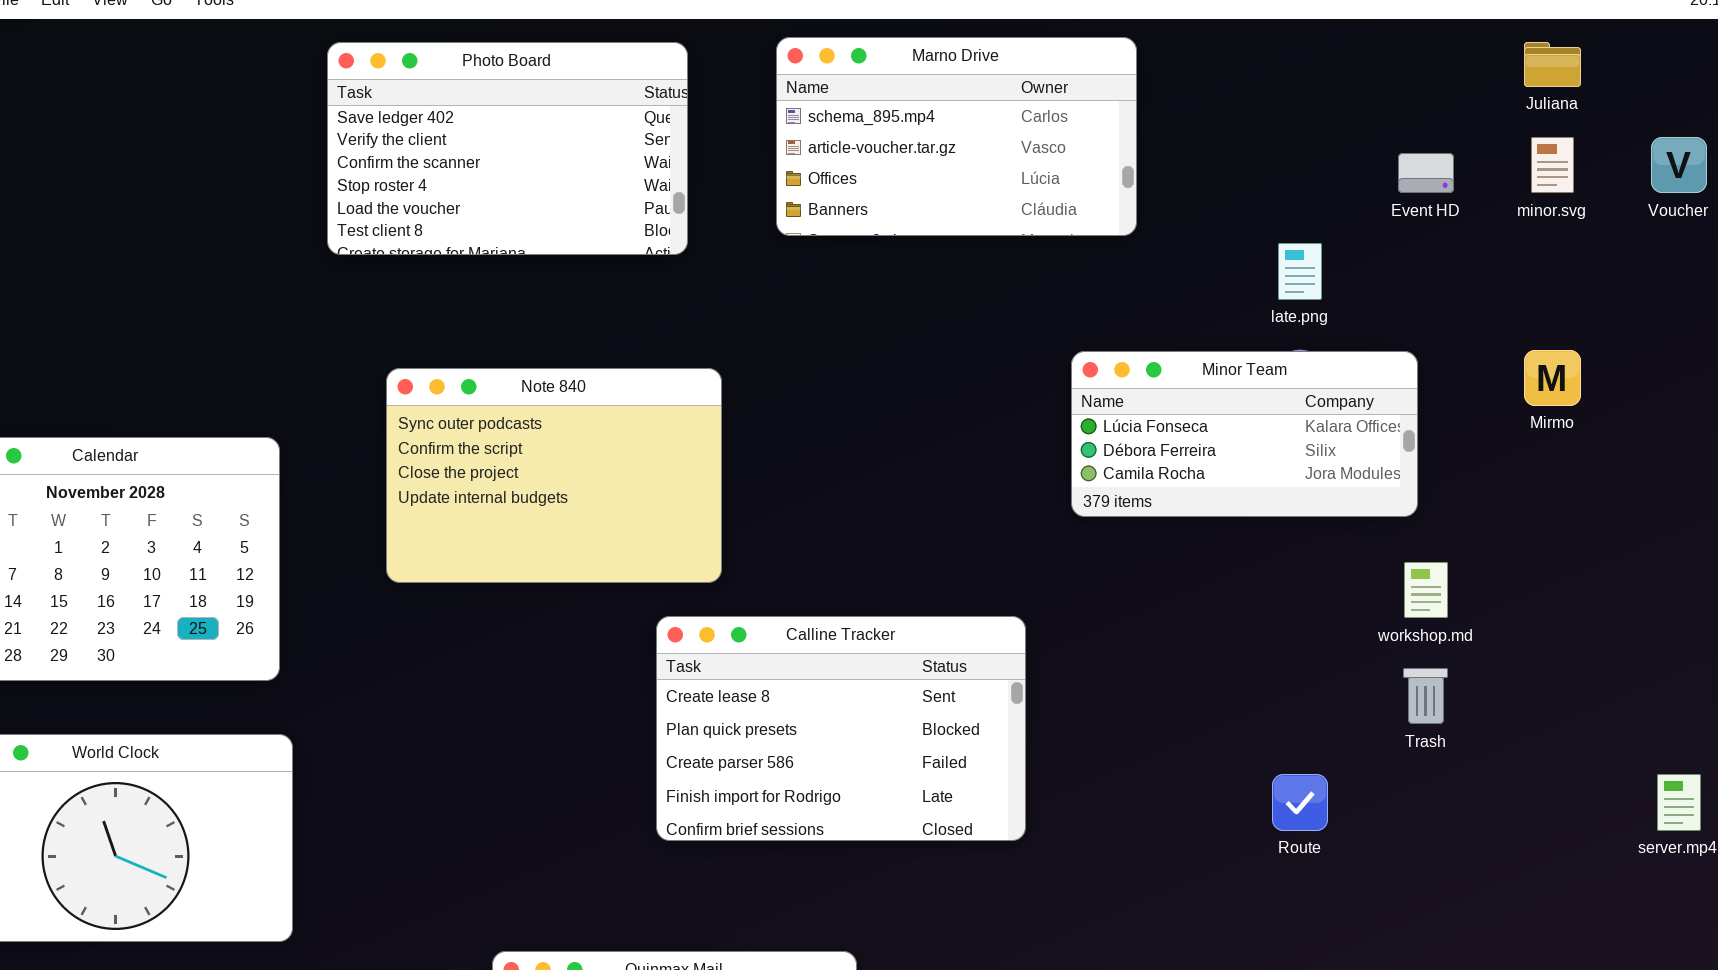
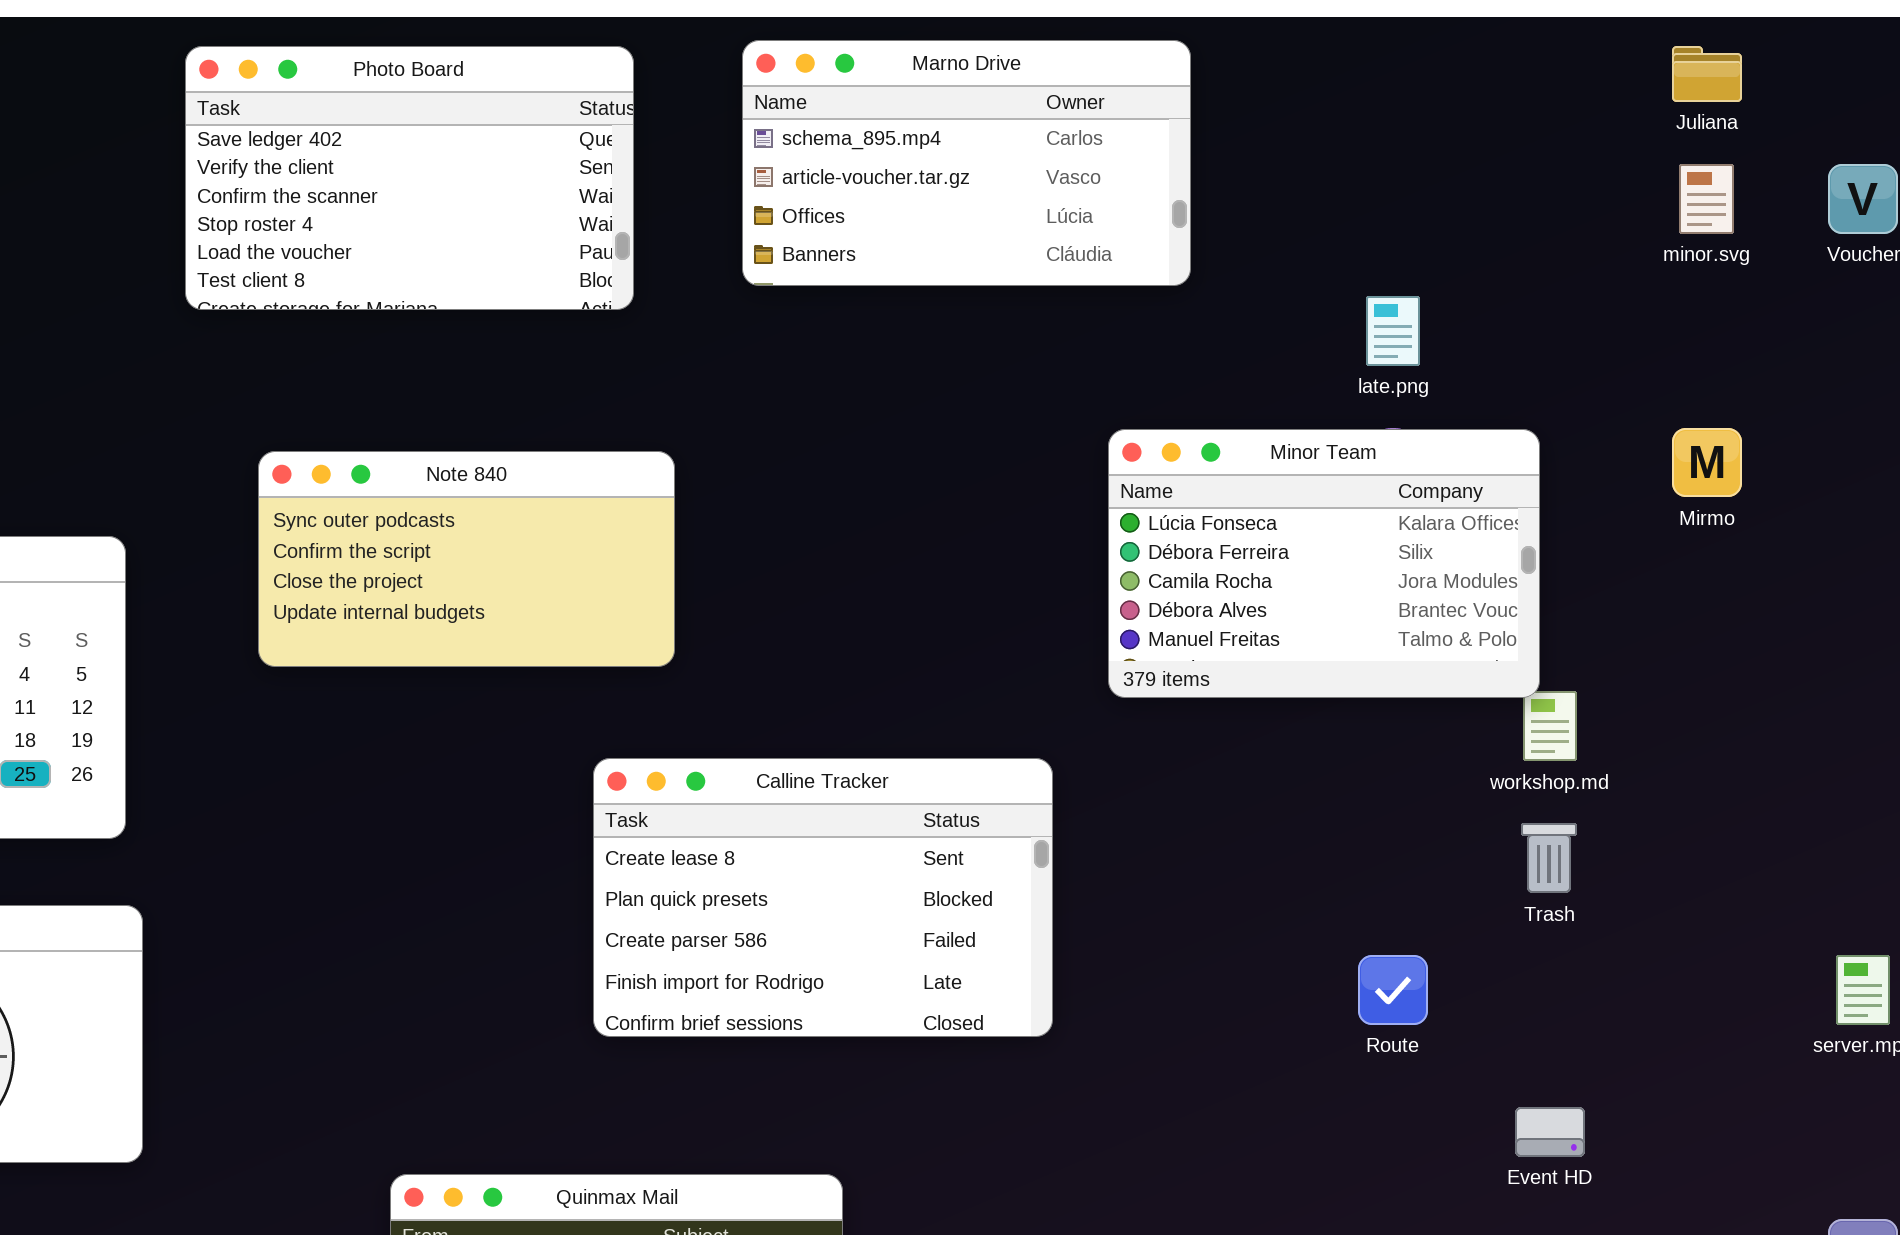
Event HD: [1398,153,1454,193] -> [1515,1107,1585,1157], moved
Minor Team: [1071,351,1418,517] -> [1108,429,1540,698], resized
Note 840: [386,368,722,583] -> [258,451,675,667], resized

